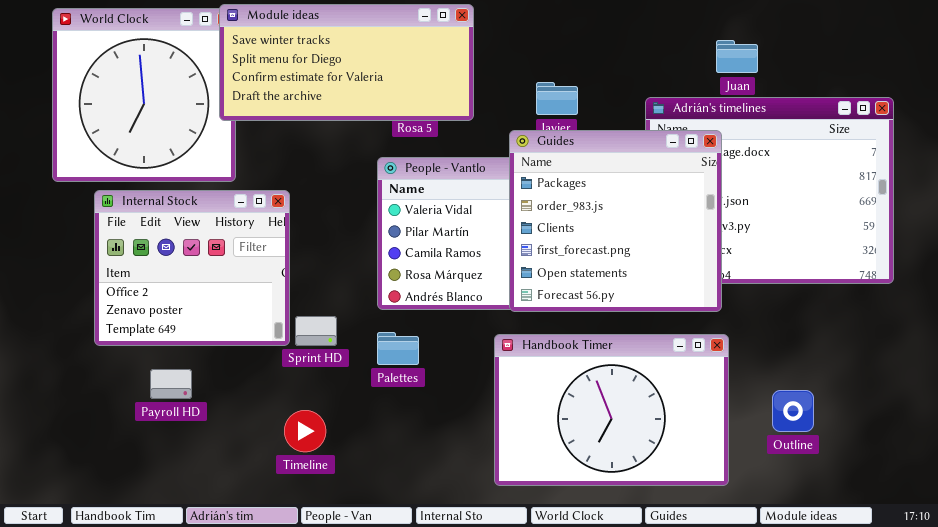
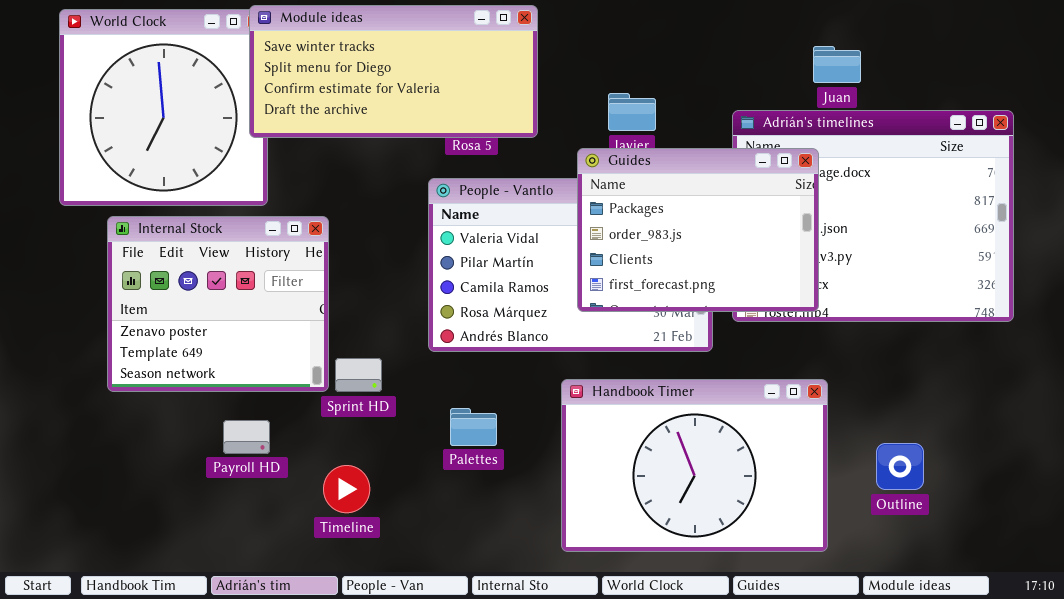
Guides: [509,130,722,312] -> [577,148,819,312], resized
Internal Stock: [94,190,290,346] -> [107,216,329,392], scrolled down 1 row
Palettes: [377,332,419,365] -> [450,408,497,446], moved
Payroll HD: [150,369,192,399] -> [223,420,270,454], moved

